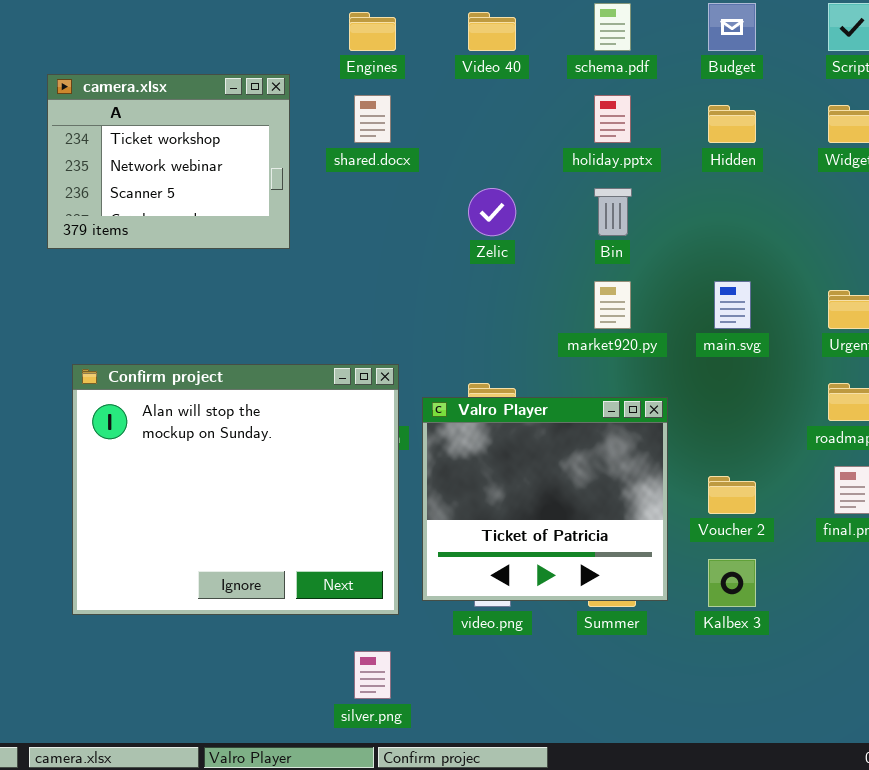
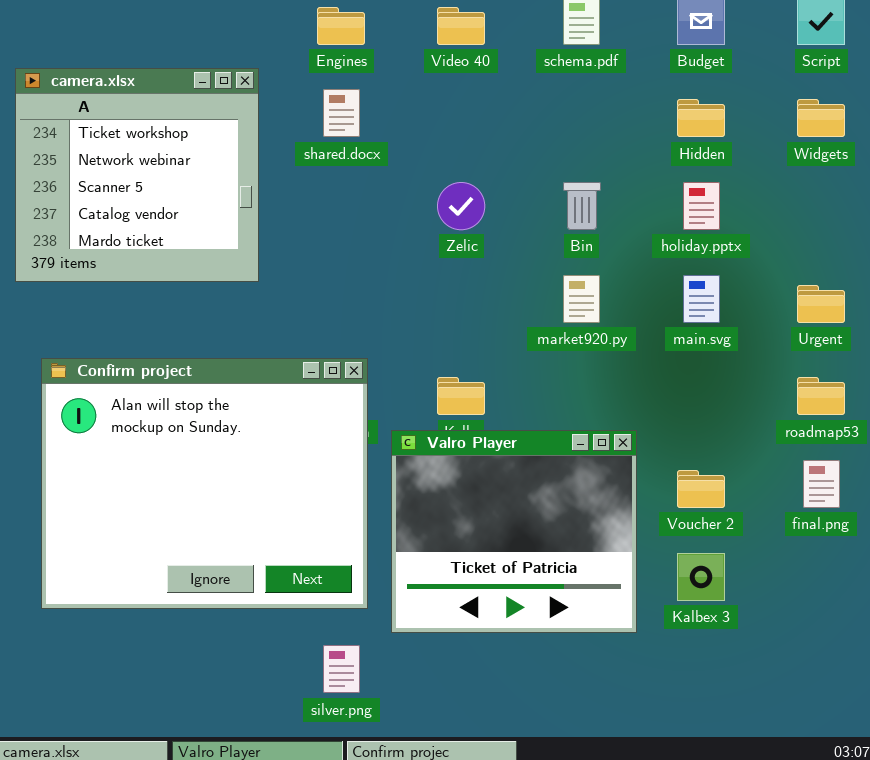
camera.xlsx: [47,74,290,249] -> [15,68,259,282], resized
holiday.pptx: [594,95,631,143] -> [683,182,720,230], moved
Valro Player: [422,397,668,601] -> [391,430,637,633], moved

